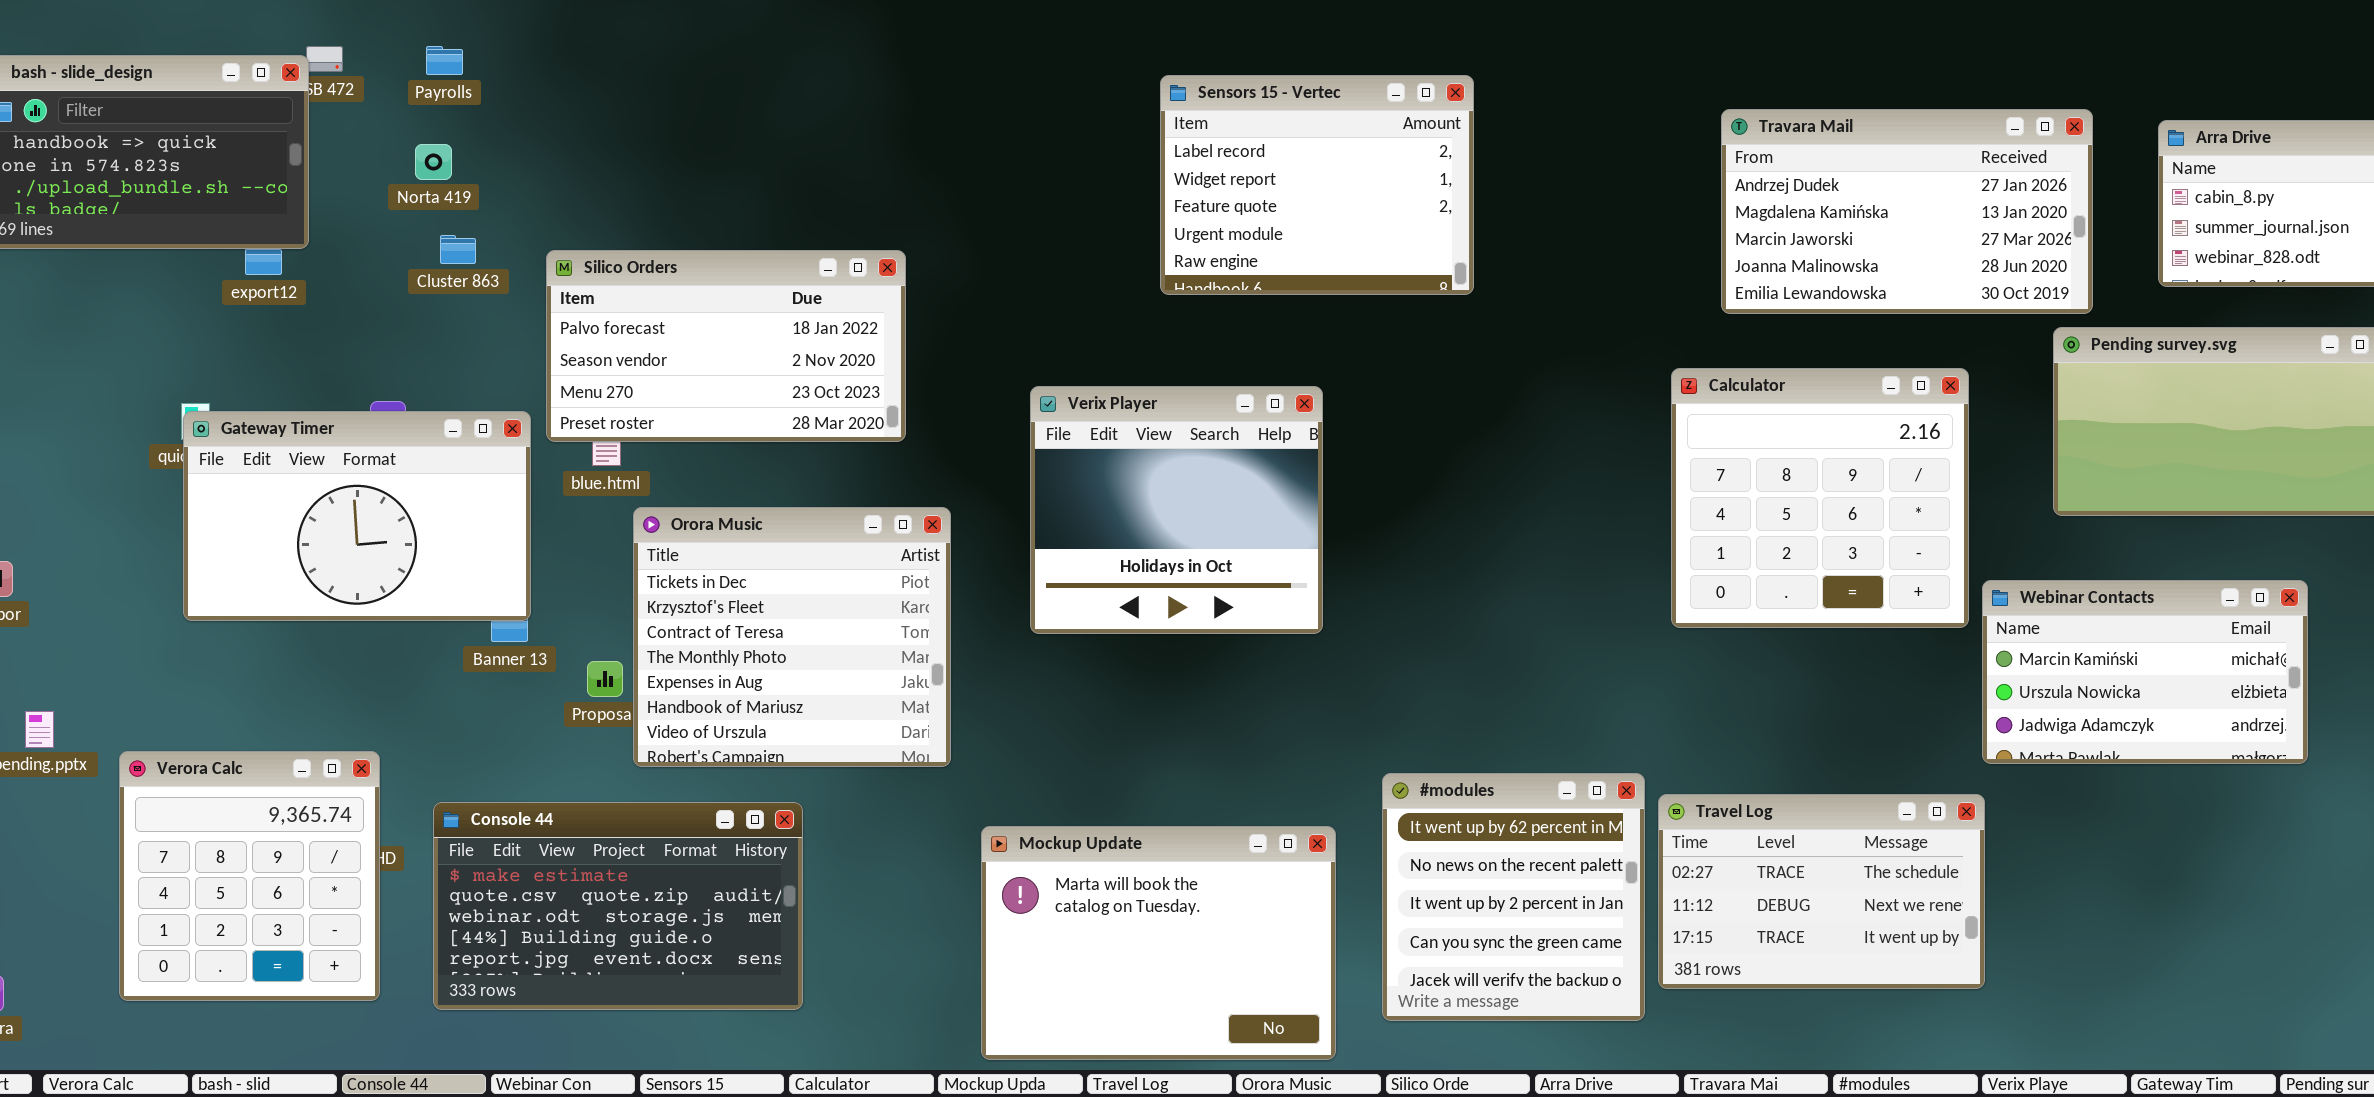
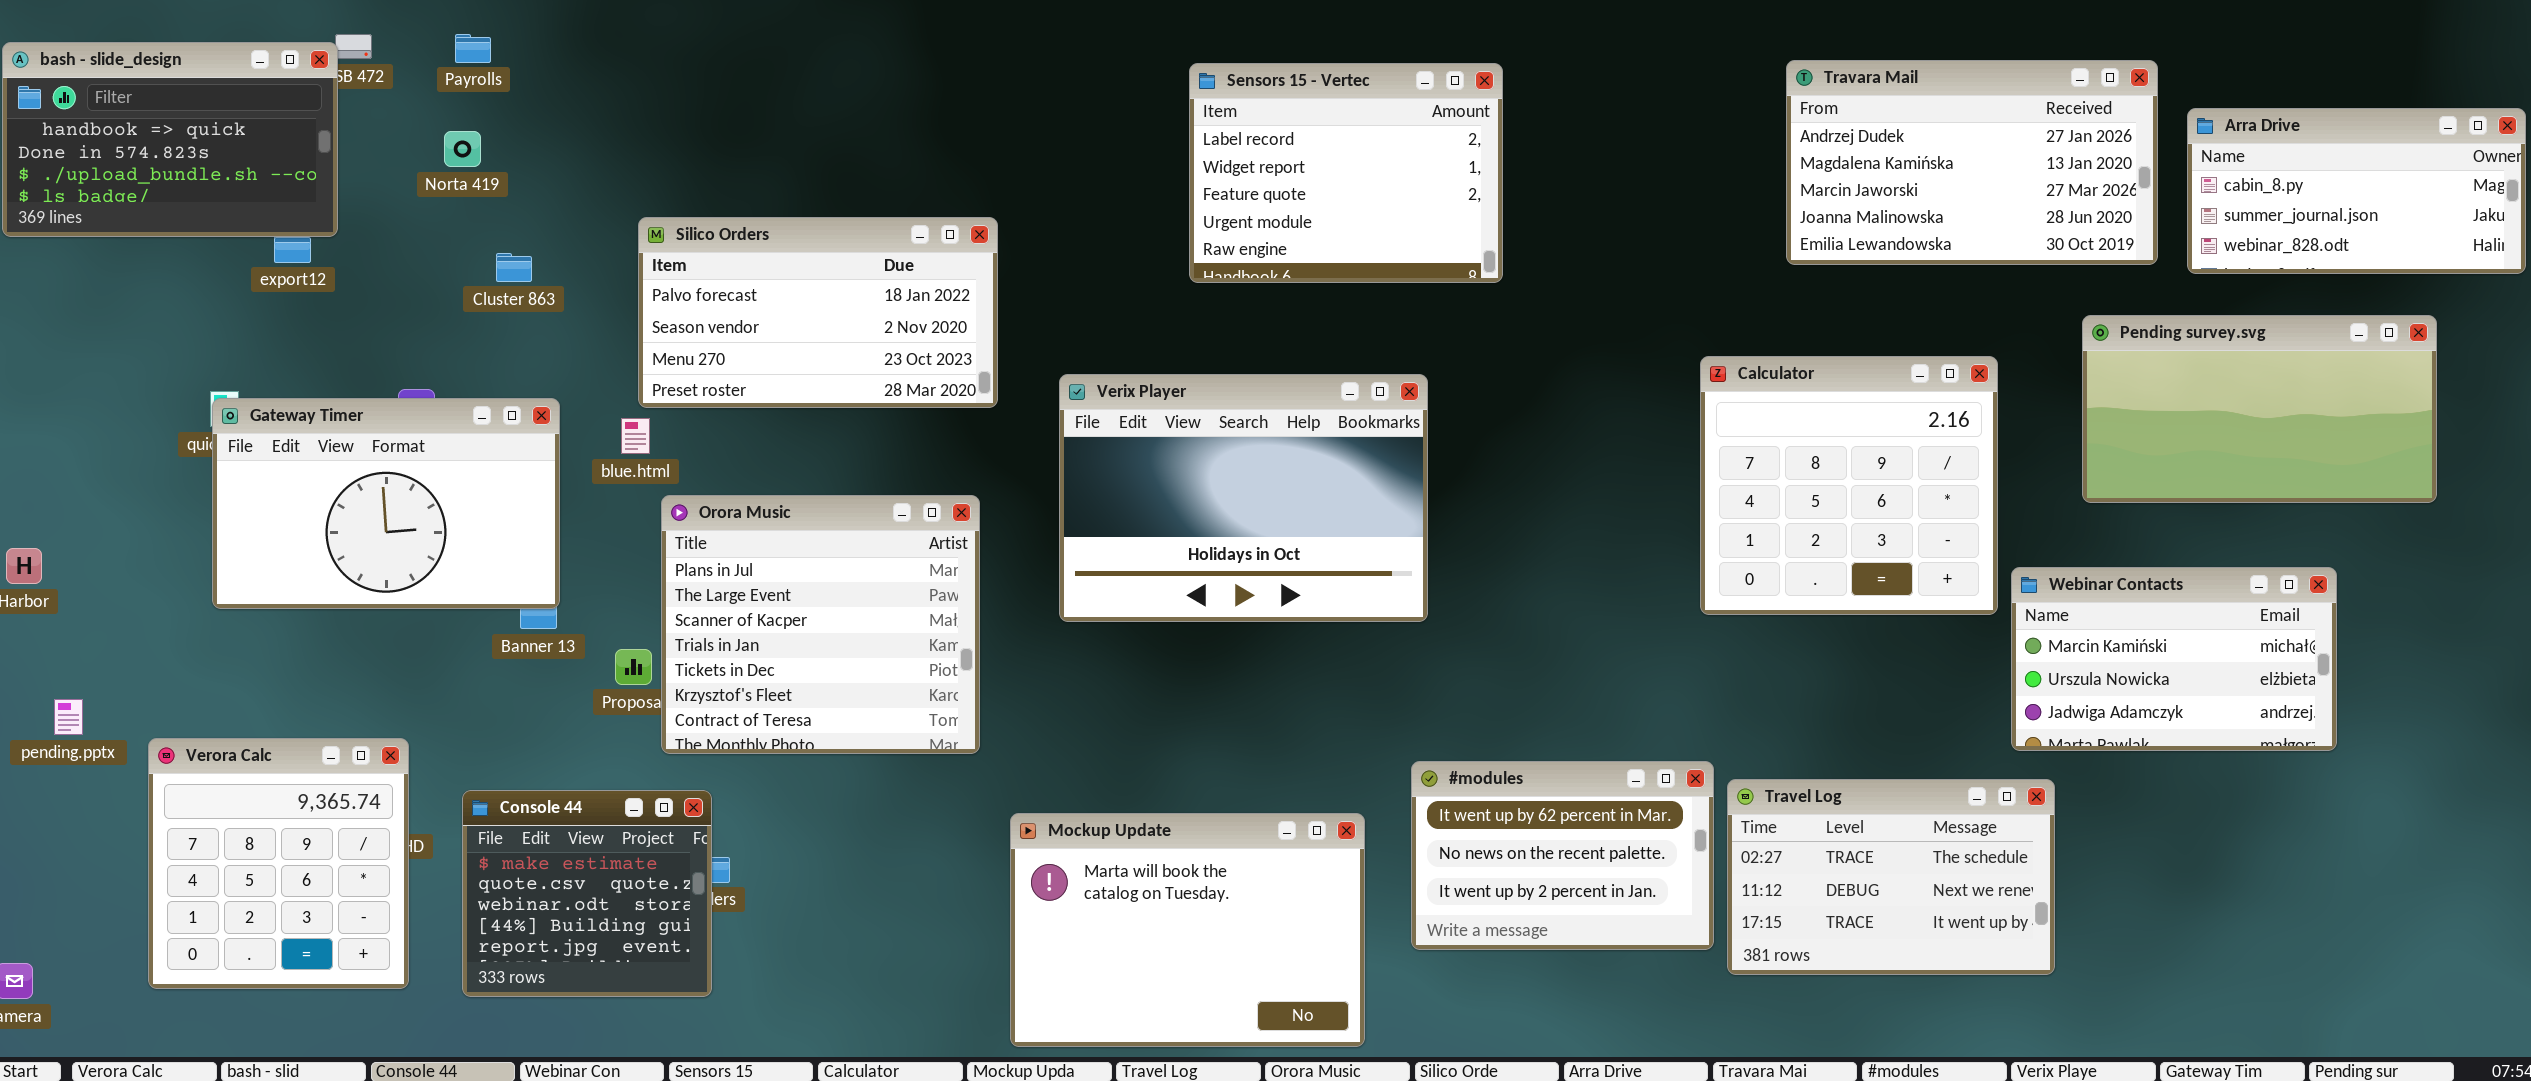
Travara Mail: [1721,109,2093,314] -> [1786,60,2158,265], moved
Cluster 863: [440,235,476,264] -> [496,253,532,282], moved
Silico Orders: [546,250,906,442] -> [638,217,998,408], moved
Verix Player: [1030,386,1323,634] -> [1059,374,1428,622], resized
Orora Music: [633,507,951,767] -> [661,495,980,754], scrolled up 4 rows
#modules: [1382,773,1645,1021] -> [1411,761,1714,950], resized
Travel Log: [1658,794,1985,989] -> [1727,779,2055,975], moved
Console 44: [433,802,803,1010] -> [462,790,712,997], resized

